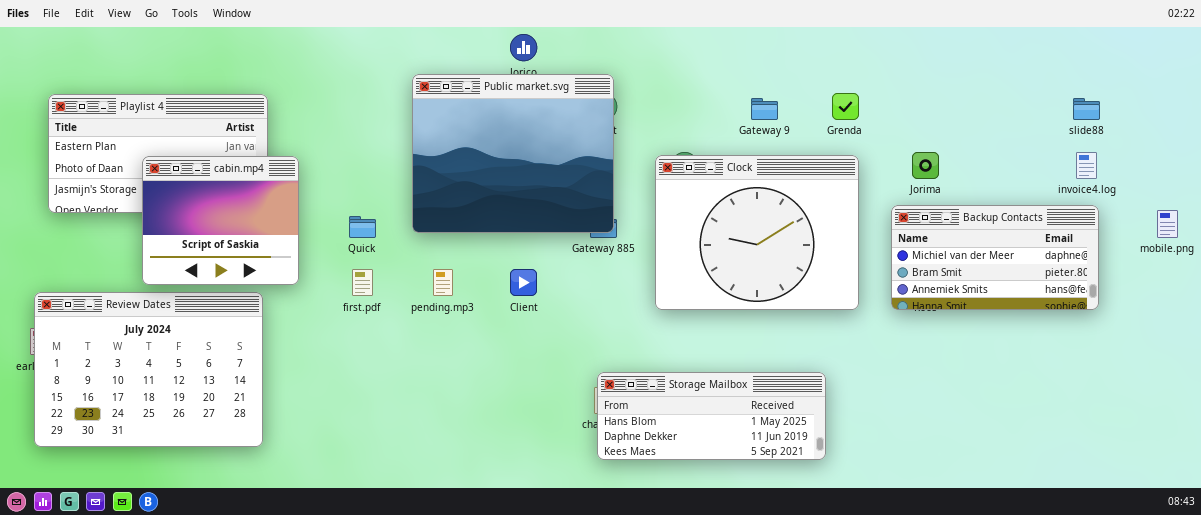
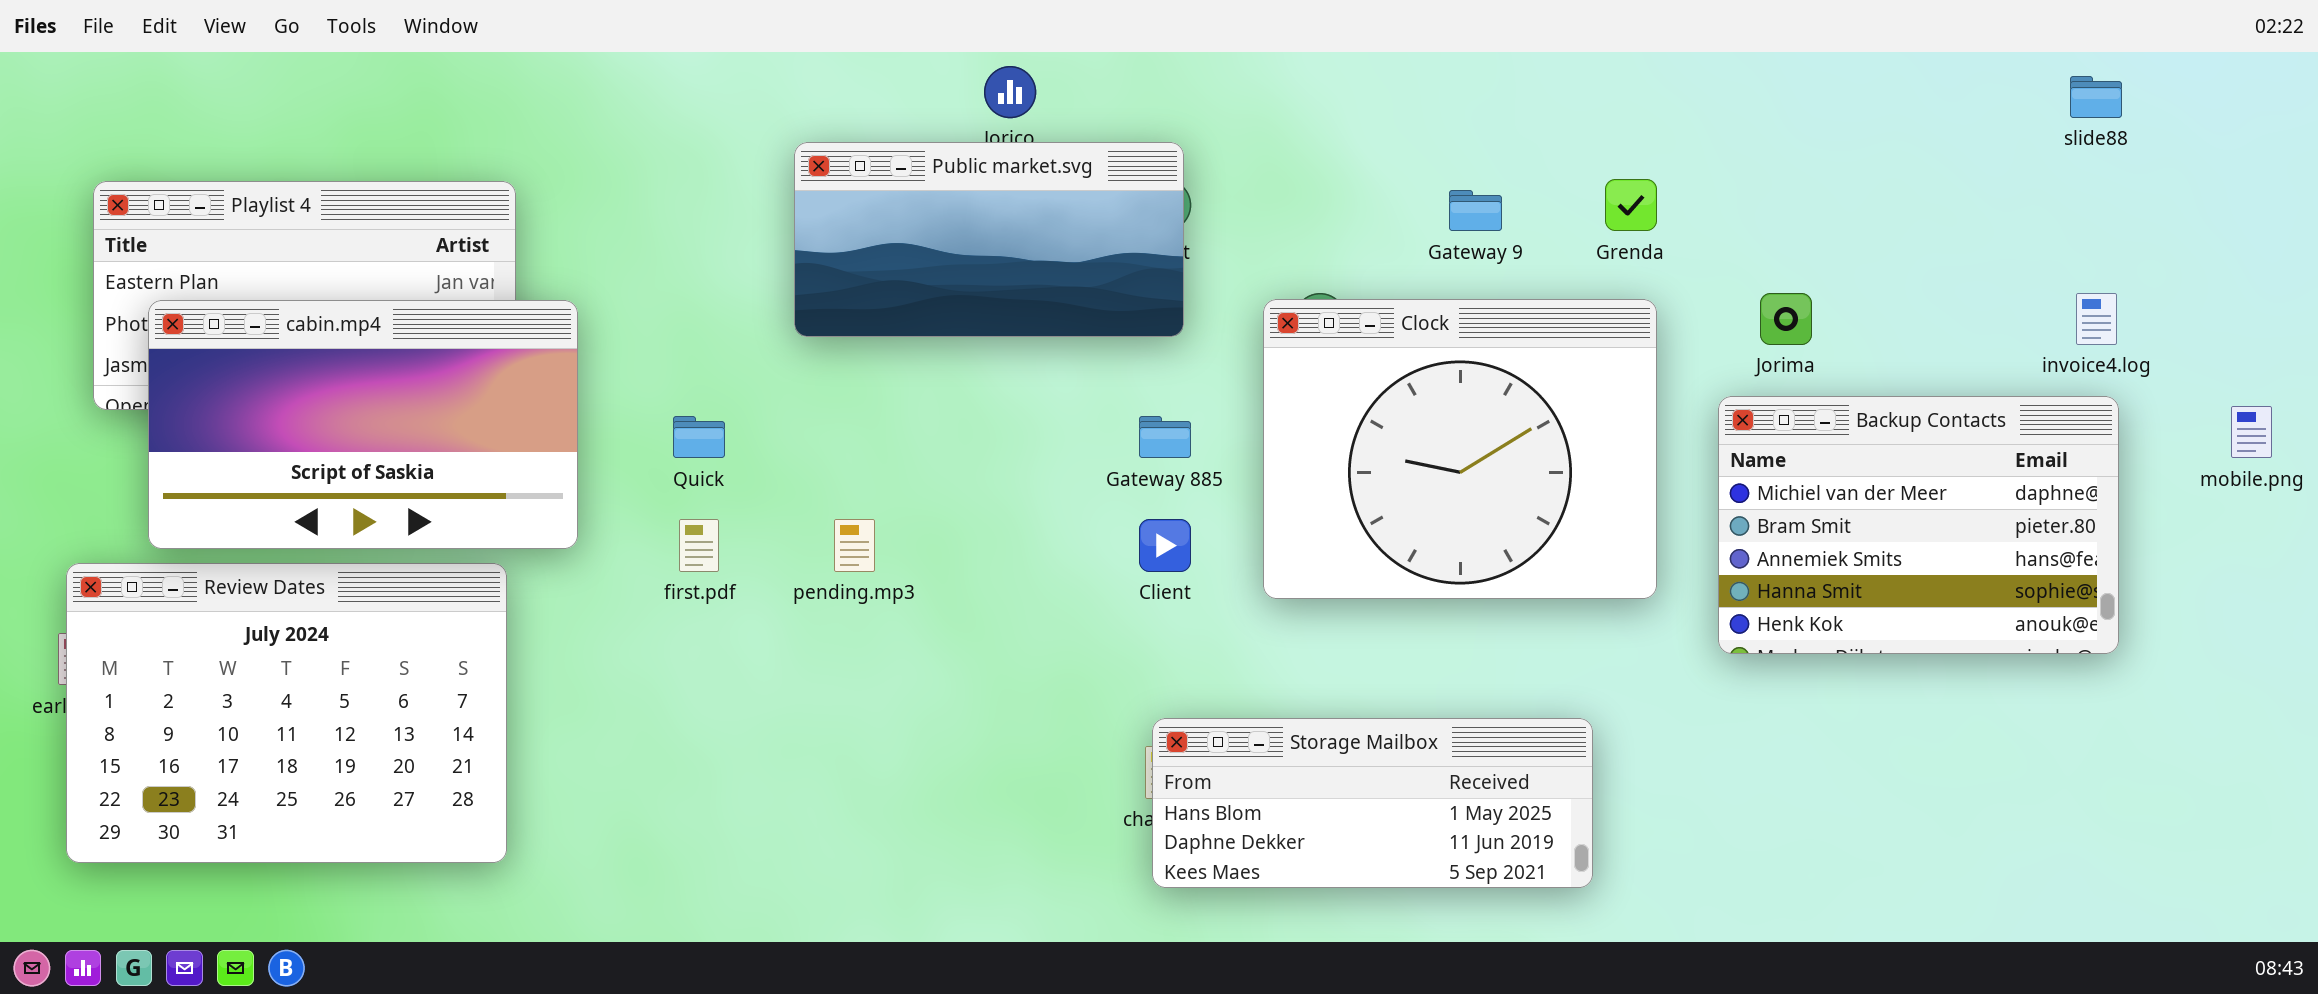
Public market.svg: [412,74,614,233] -> [794,142,1184,337], resized
slide88: [1073,98,1100,120] -> [2070,76,2122,118], moved
cabin.mp4: [142,156,299,285] -> [148,300,578,549], resized
Backup Contacts: [891,205,1099,310] -> [1718,396,2119,654], resized
Client: [510,269,537,296] -> [1139,519,1191,572], moved

